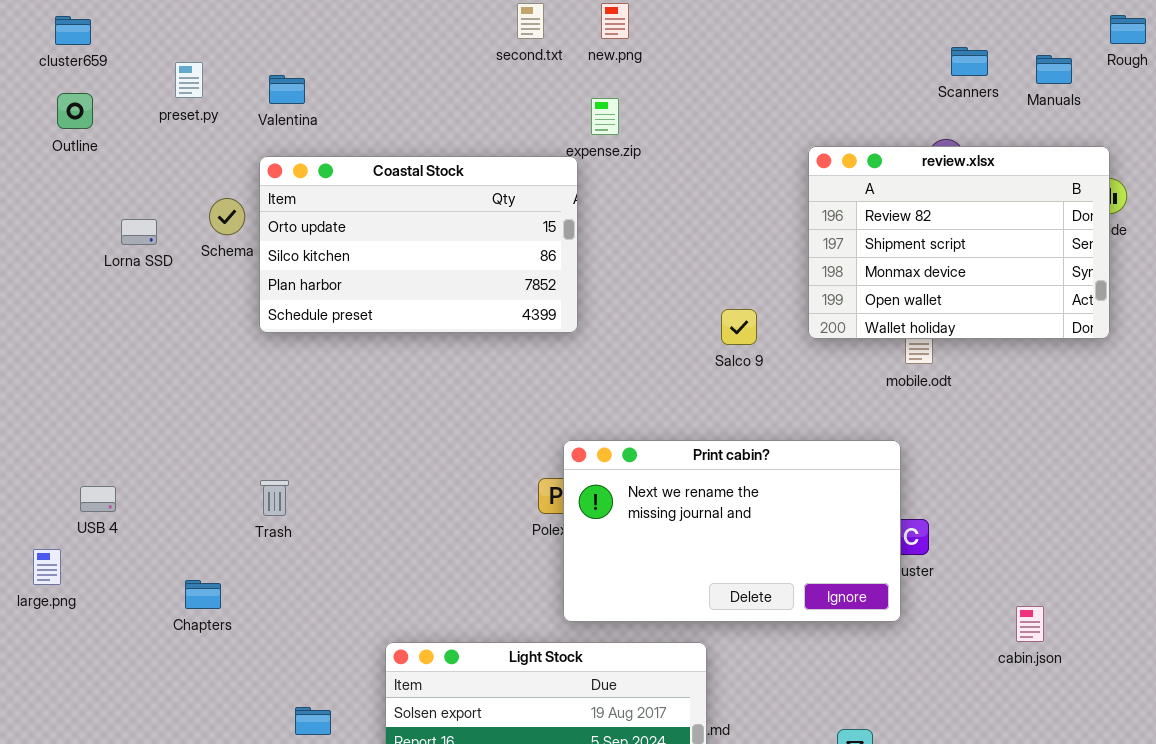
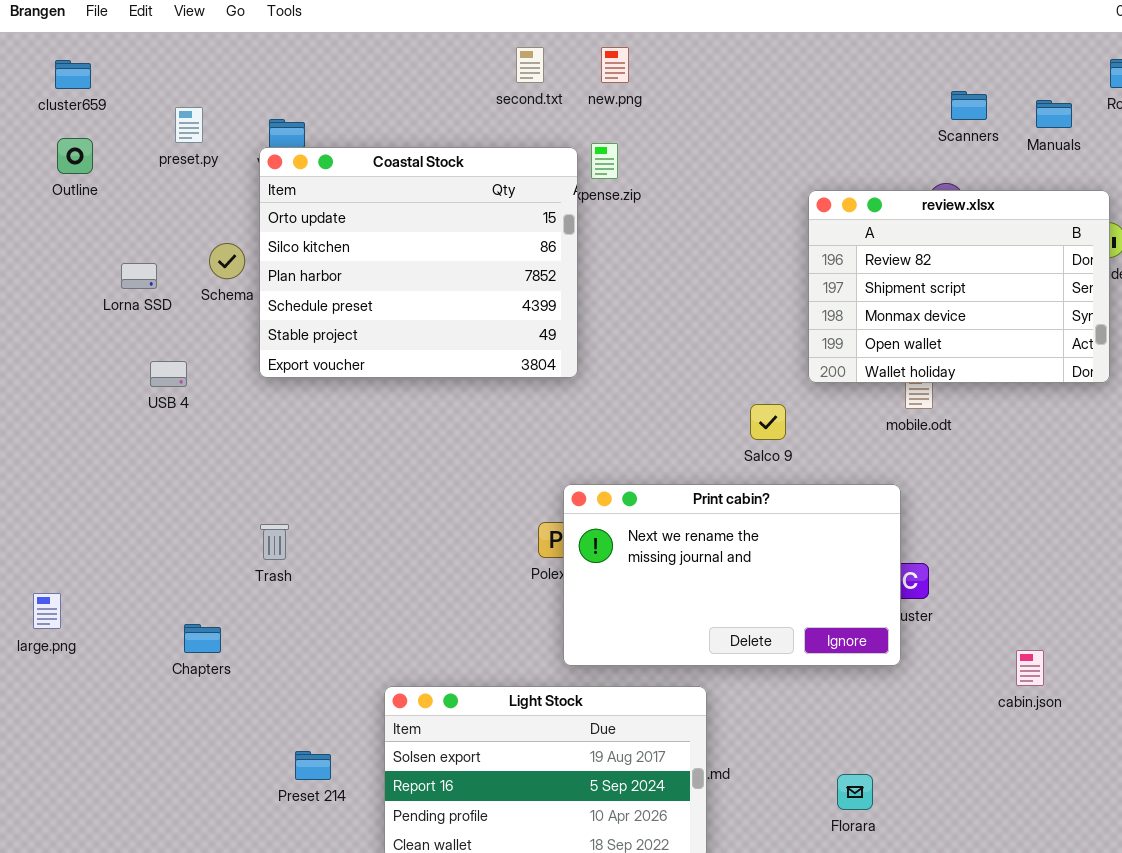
Coastal Stock: [259,156,578,333] -> [259,147,578,378], resized
Salco 9: [721,309,757,345] -> [750,404,786,440], moved
USB 4: [80,486,116,512] -> [150,361,187,387], moved

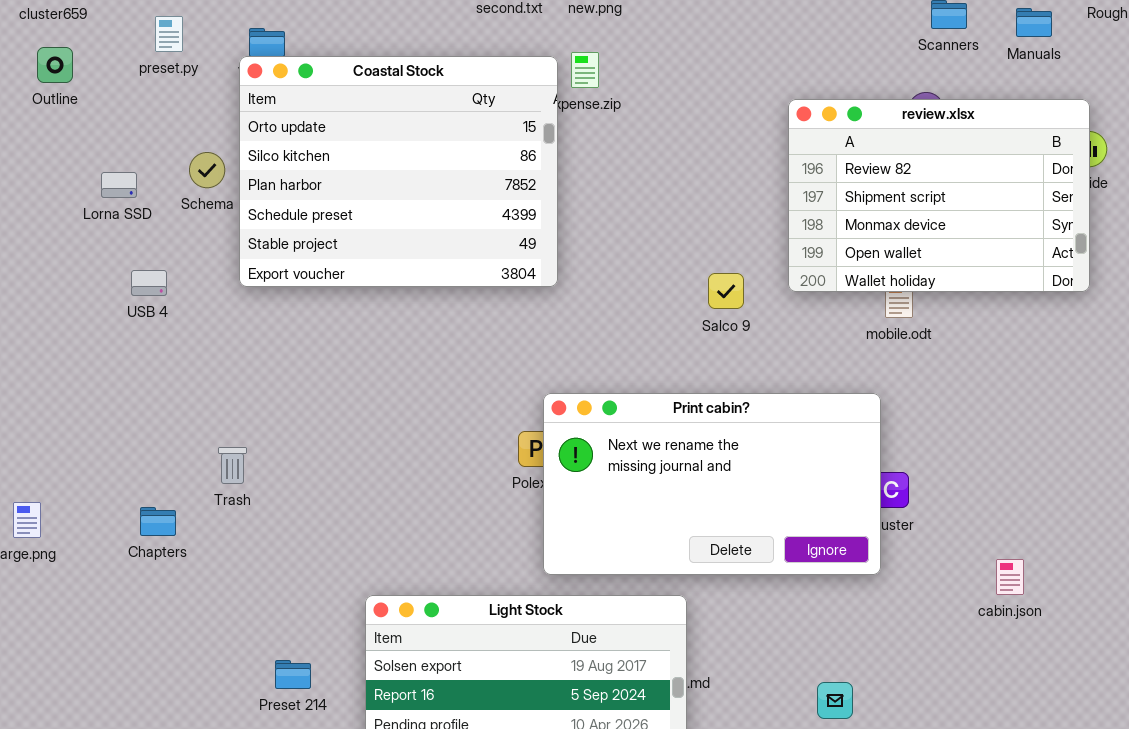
Salco 9: [750,404,786,440] -> [708,273,744,309], moved
Trash: [260,524,289,560] -> [218,447,247,484], moved
Chapters: [184,624,221,653] -> [140,507,176,536], moved

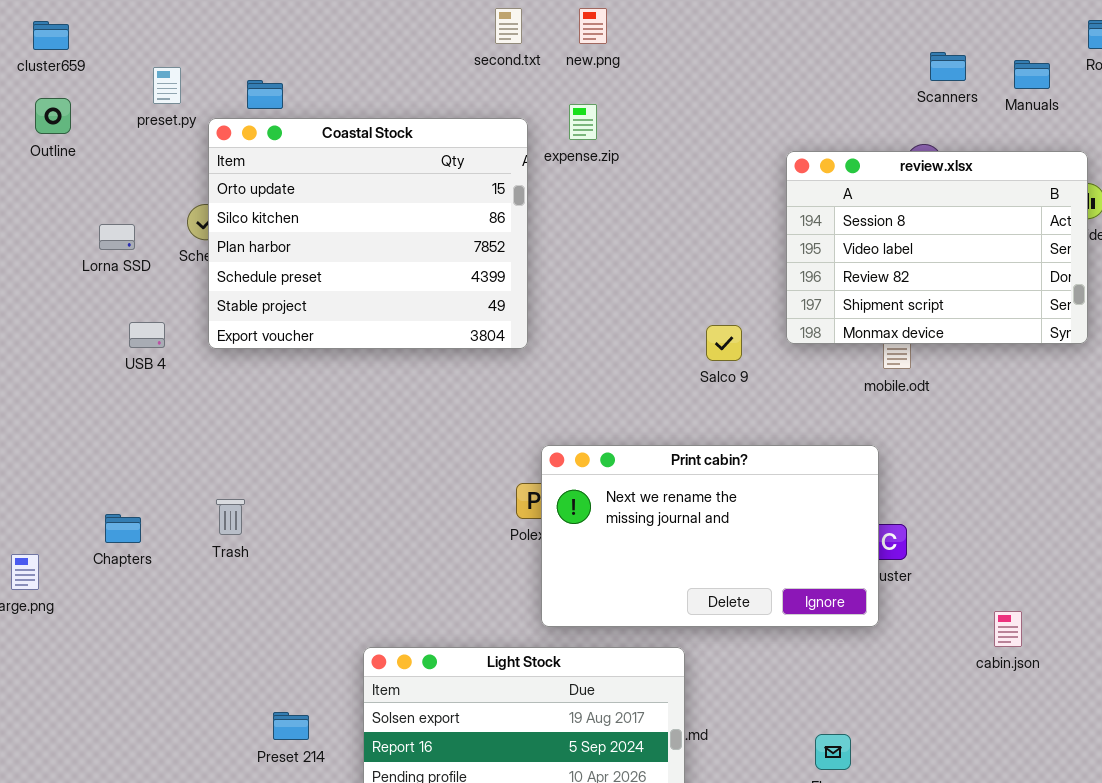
Coastal Stock: [239,56,558,287] -> [208,118,528,349], moved
review.xlsx: [788,99,1090,292] -> [786,151,1088,344], scrolled up 2 rows
Chapters: [140,507,176,536] -> [105,514,141,543], moved

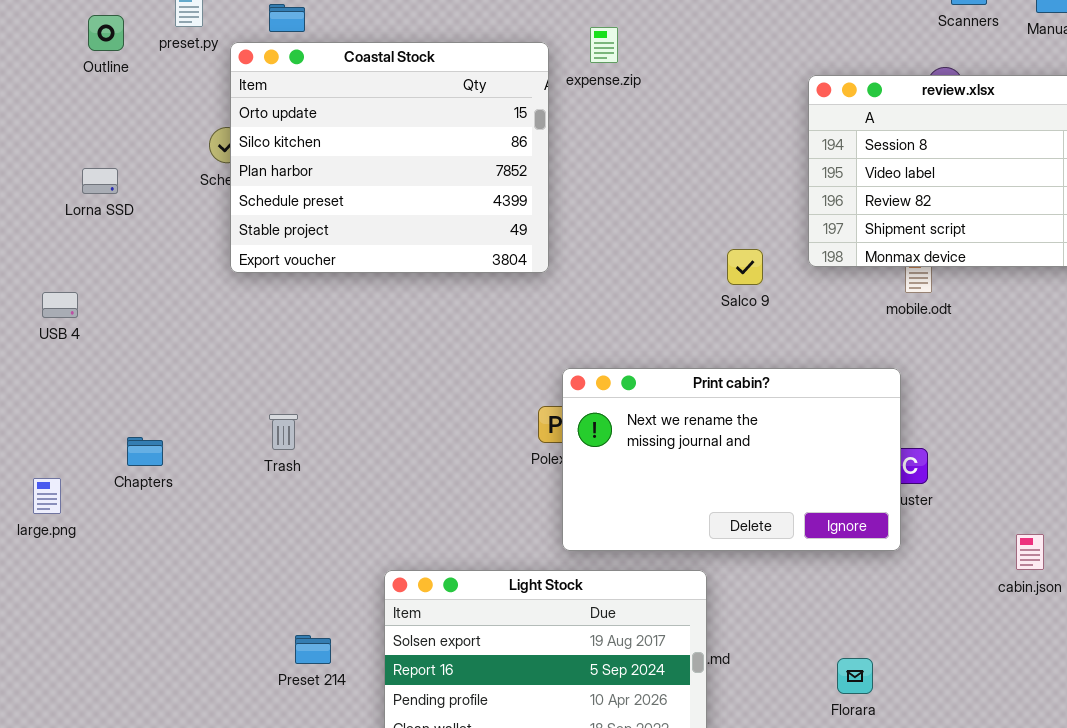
Outline: [35,98,71,134] -> [88,15,124,51], moved
Lorna SSD: [99,224,135,250] -> [82,168,118,194], moved
USB 4: [129,322,165,348] -> [42,292,78,318], moved
Trash: [216,499,245,535] -> [269,414,298,450], moved

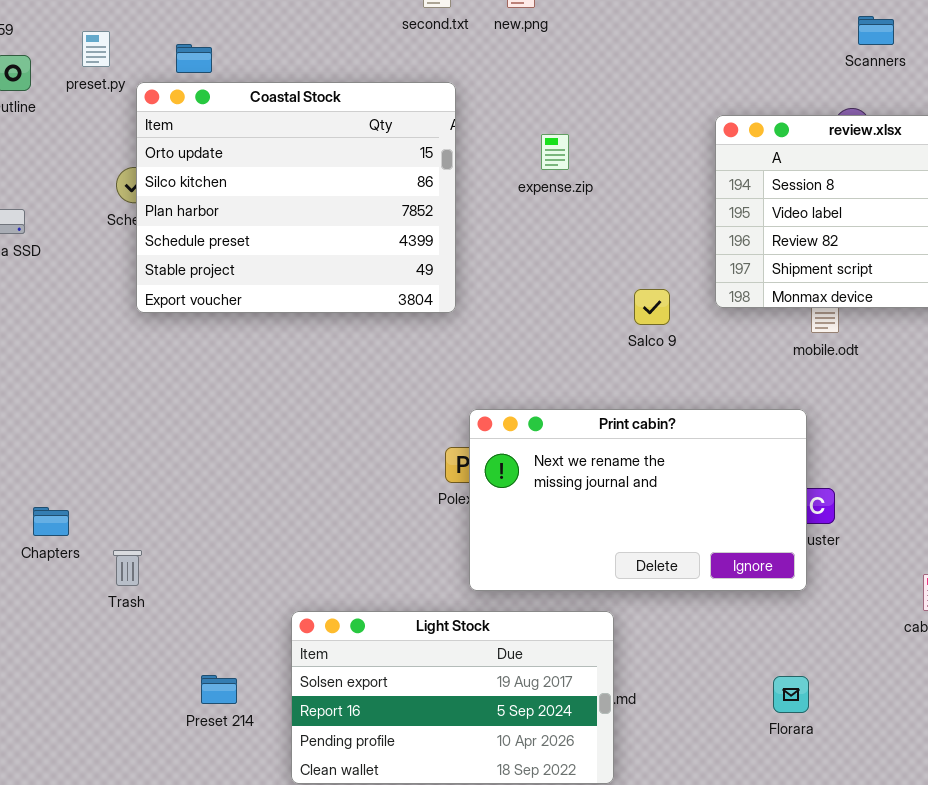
expense.zip: [590,27,618,63] -> [541,134,569,170], moved
Trash: [269,414,298,450] -> [113,550,142,586], moved
Chapters: [127,437,163,466] -> [33,507,69,536], moved
Florara: [837,658,873,694] -> [773,676,809,713], moved

